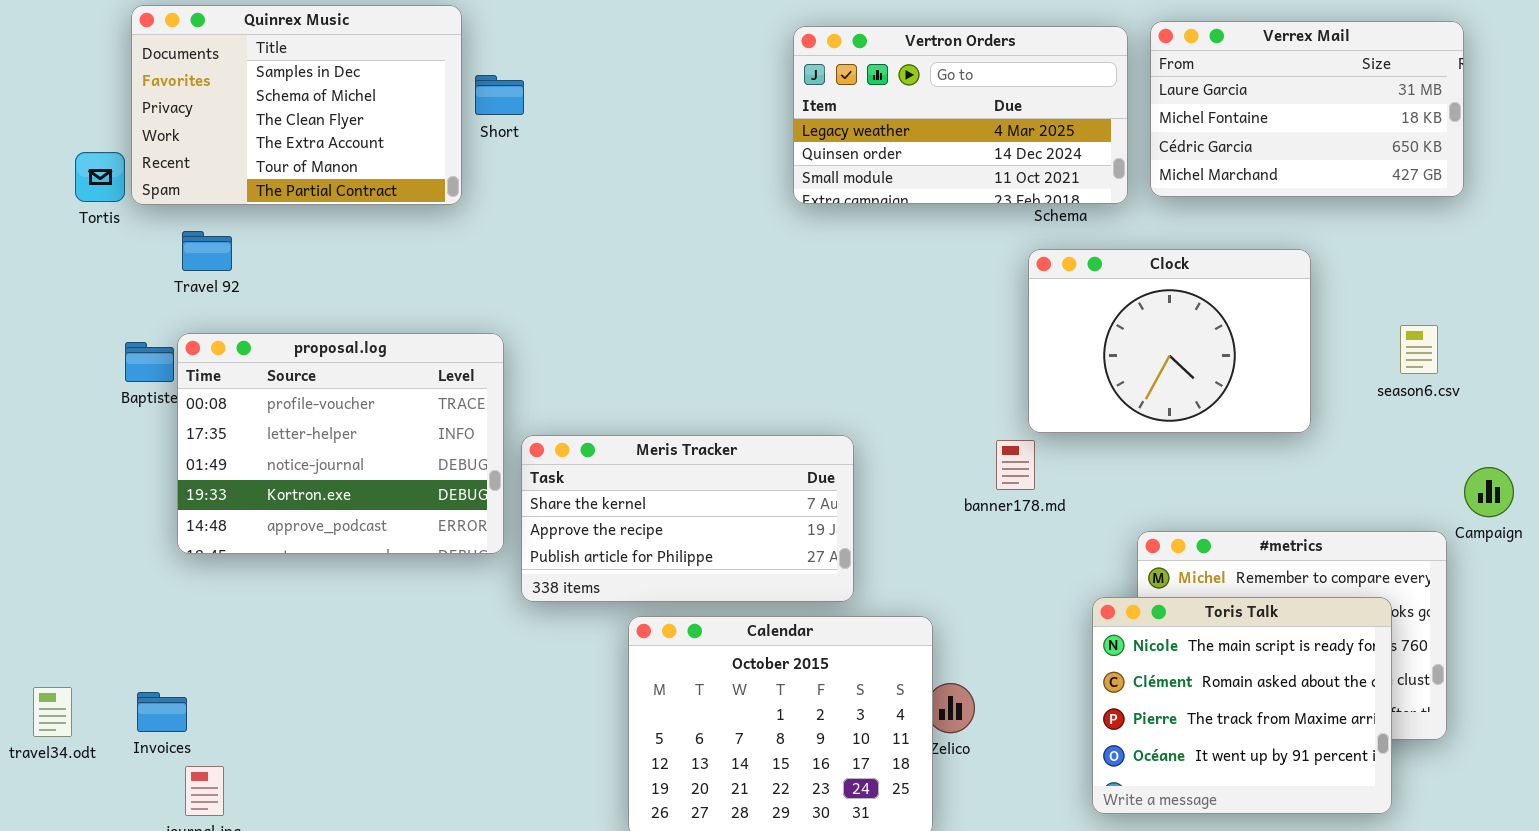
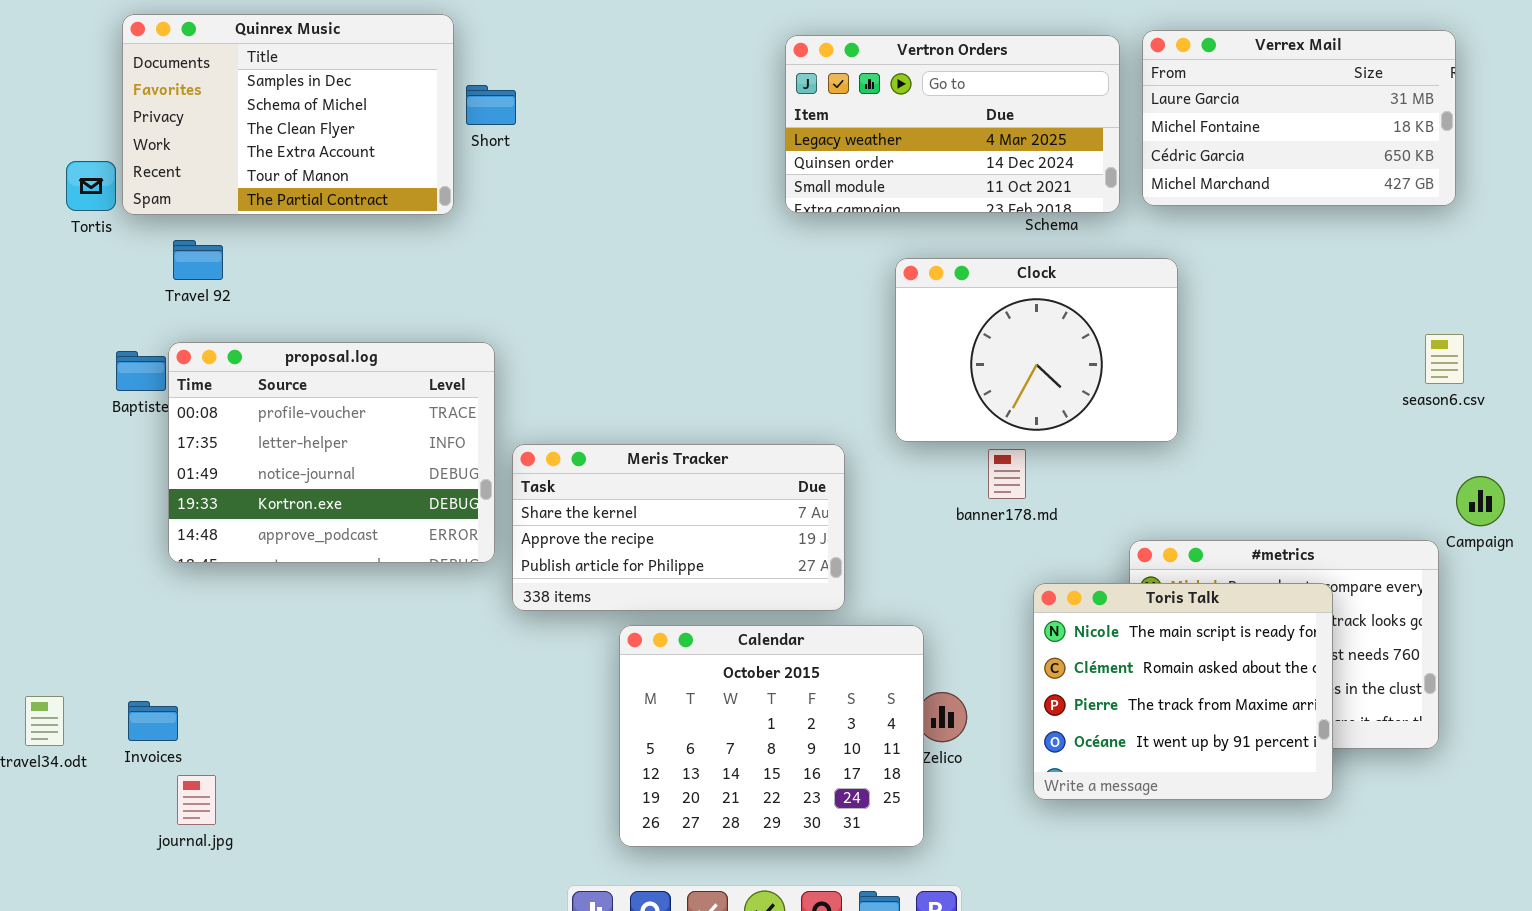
Clock: [1028,249,1311,433] -> [895,258,1178,442], moved
season6.csv: [1400,325,1438,374] -> [1425,334,1464,384], moved
Toris Talk: [1092,597,1392,814] -> [1033,583,1333,800], moved

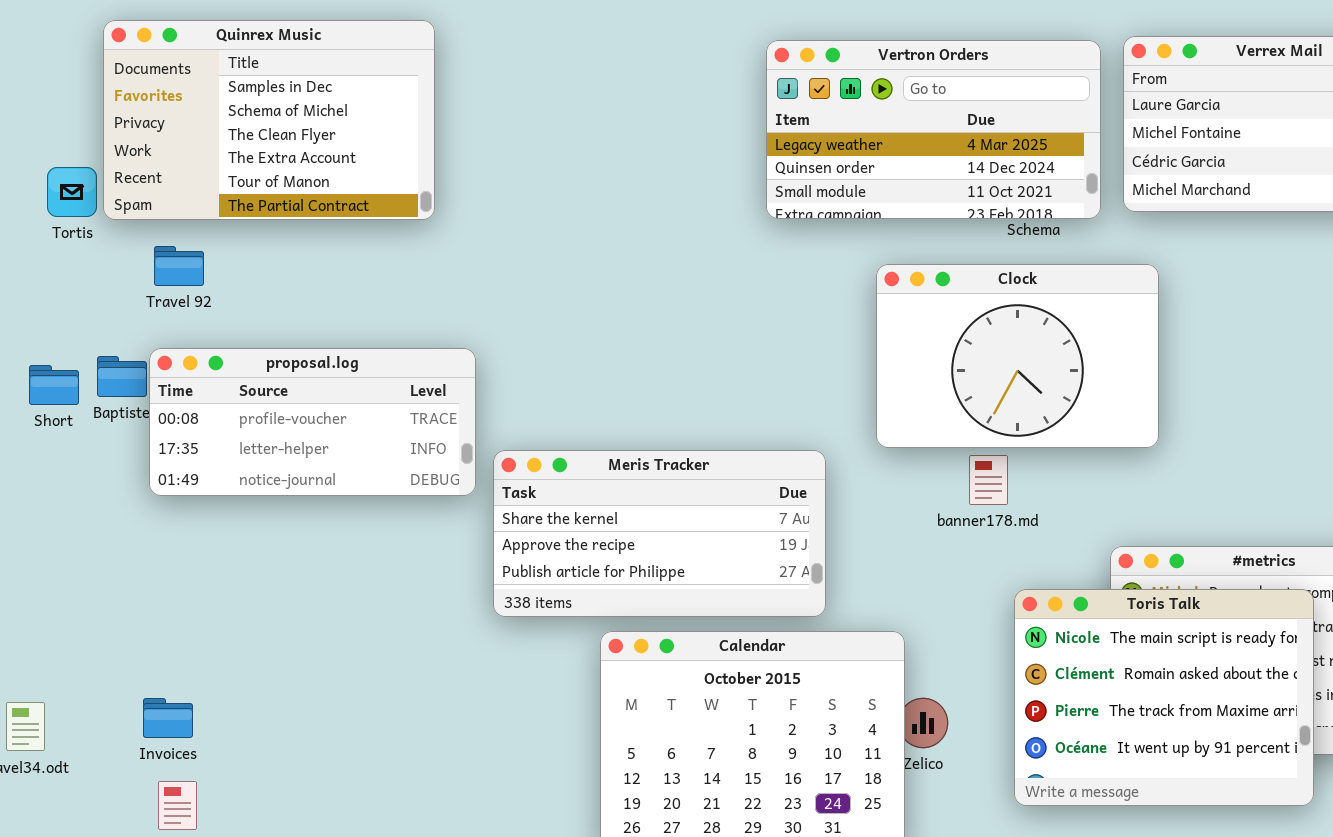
Short: [466,85,516,125] -> [29,365,79,405], moved
proposal.log: [168,342,495,563] -> [149,348,476,496], resized
Invoices: [128,701,178,741] -> [143,698,193,738], moved

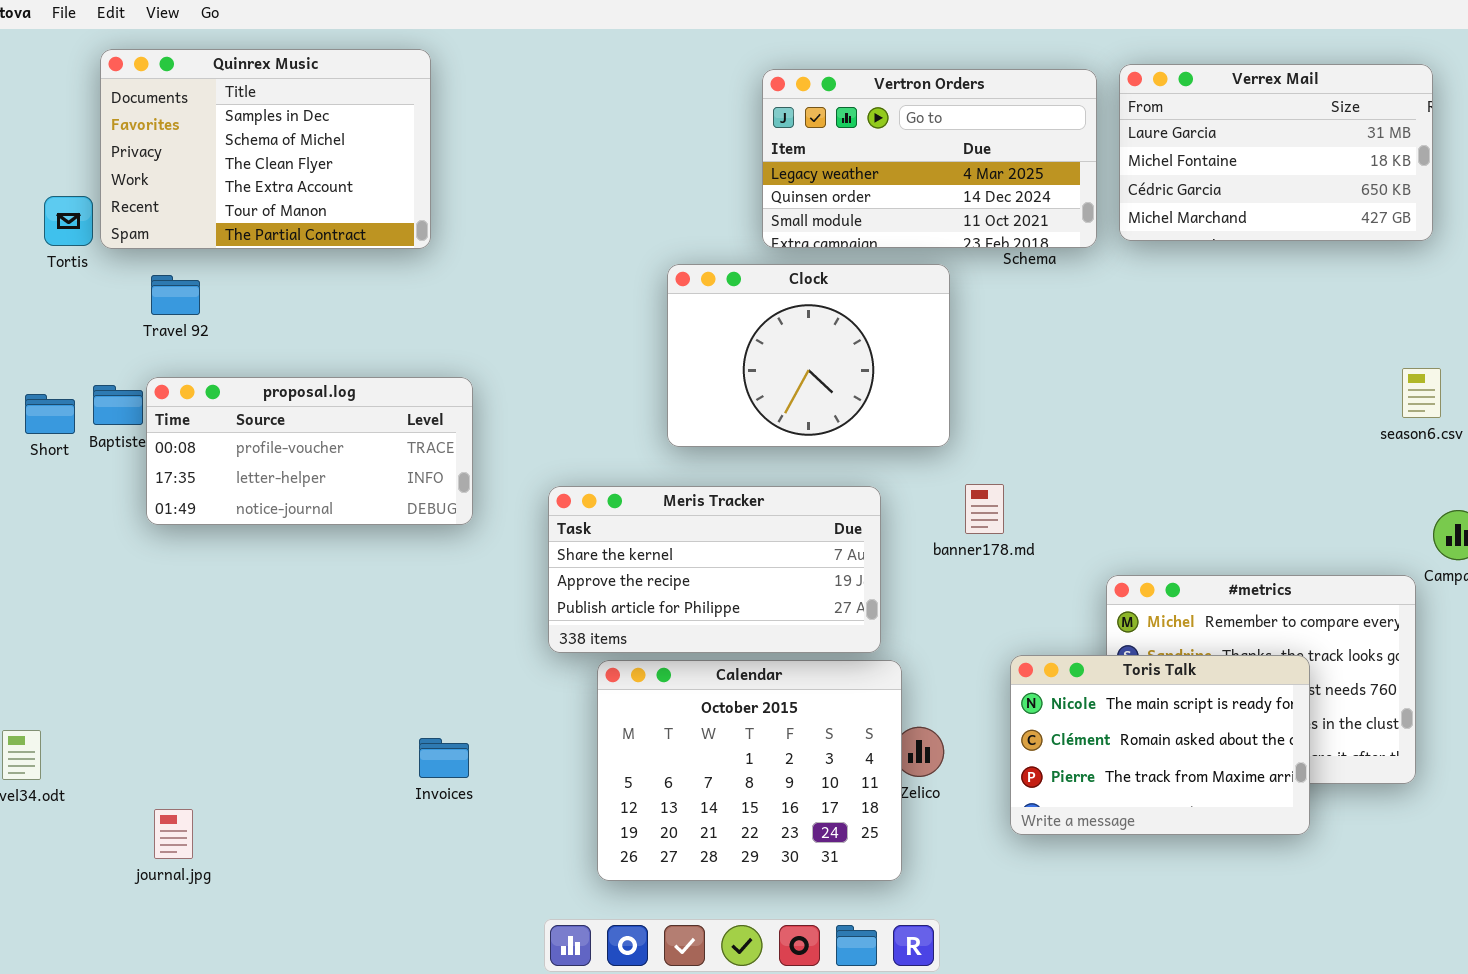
Clock: [876,264,1159,448] -> [667,264,950,447], moved
Meris Tracker: [493,450,826,617] -> [548,486,881,653], moved
Toris Talk: [1014,589,1314,806] -> [1010,655,1310,835], resized
Invoices: [143,698,193,738] -> [419,738,469,778], moved

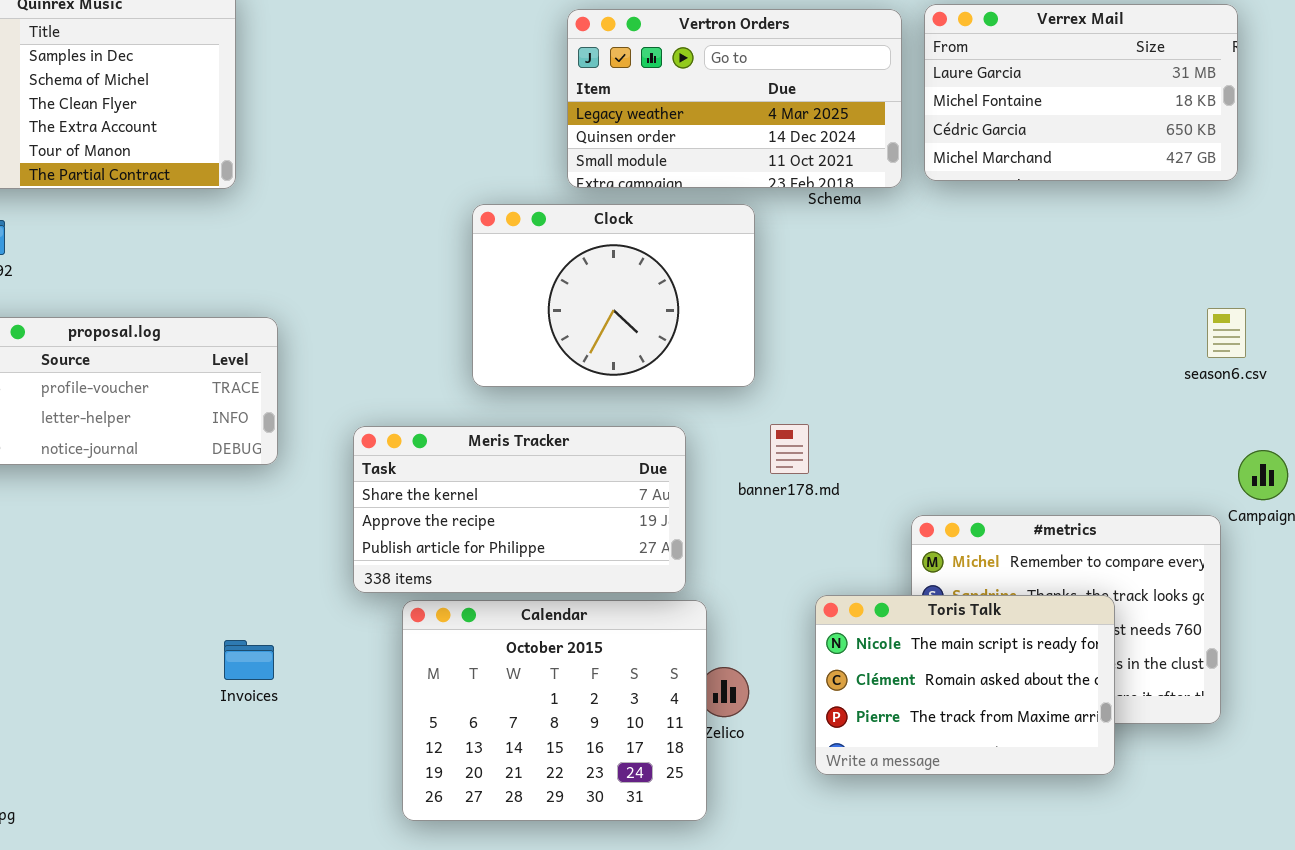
Invoices: [419,738,469,778] -> [224,640,274,680], moved

